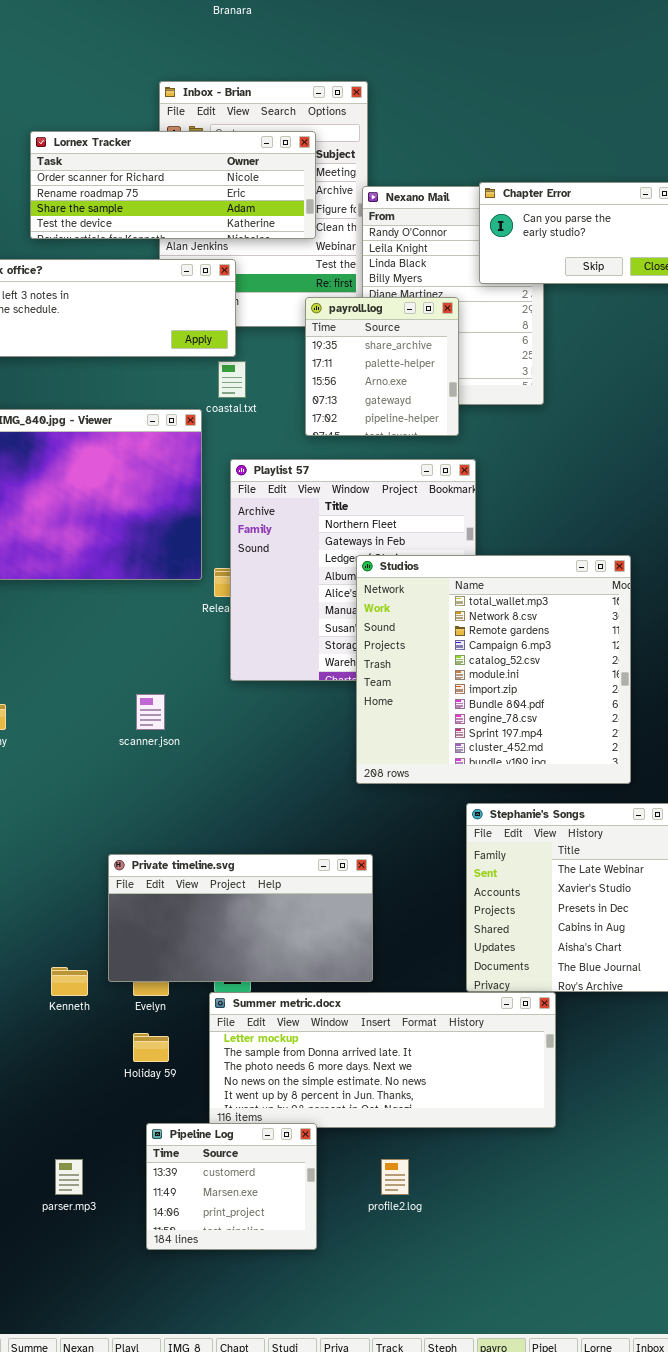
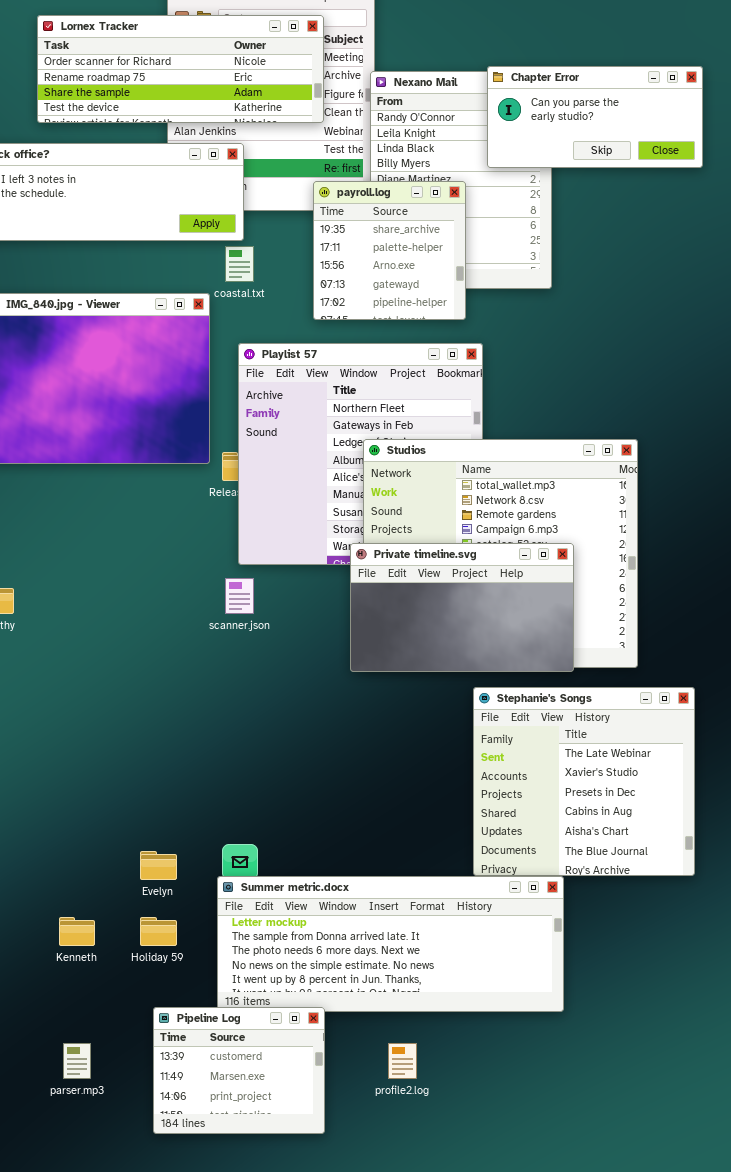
scanner.json: [136,694,165,730] -> [225,578,254,614], moved
Private timeline.svg: [108,854,373,982] -> [350,543,574,672], moved, resized
Kenneth: [51,967,88,996] -> [59,917,95,946], moved

